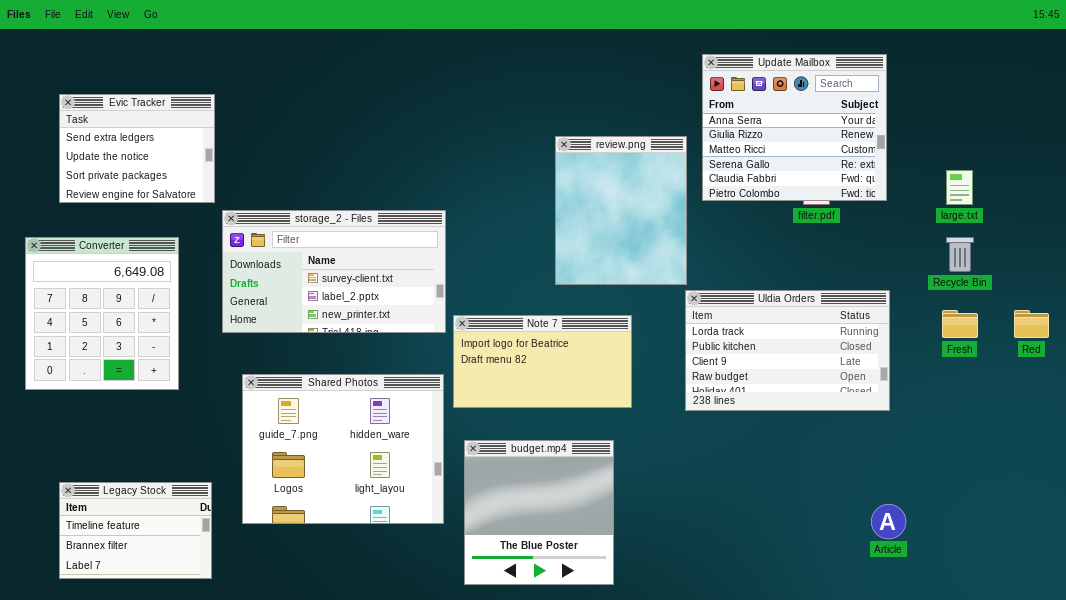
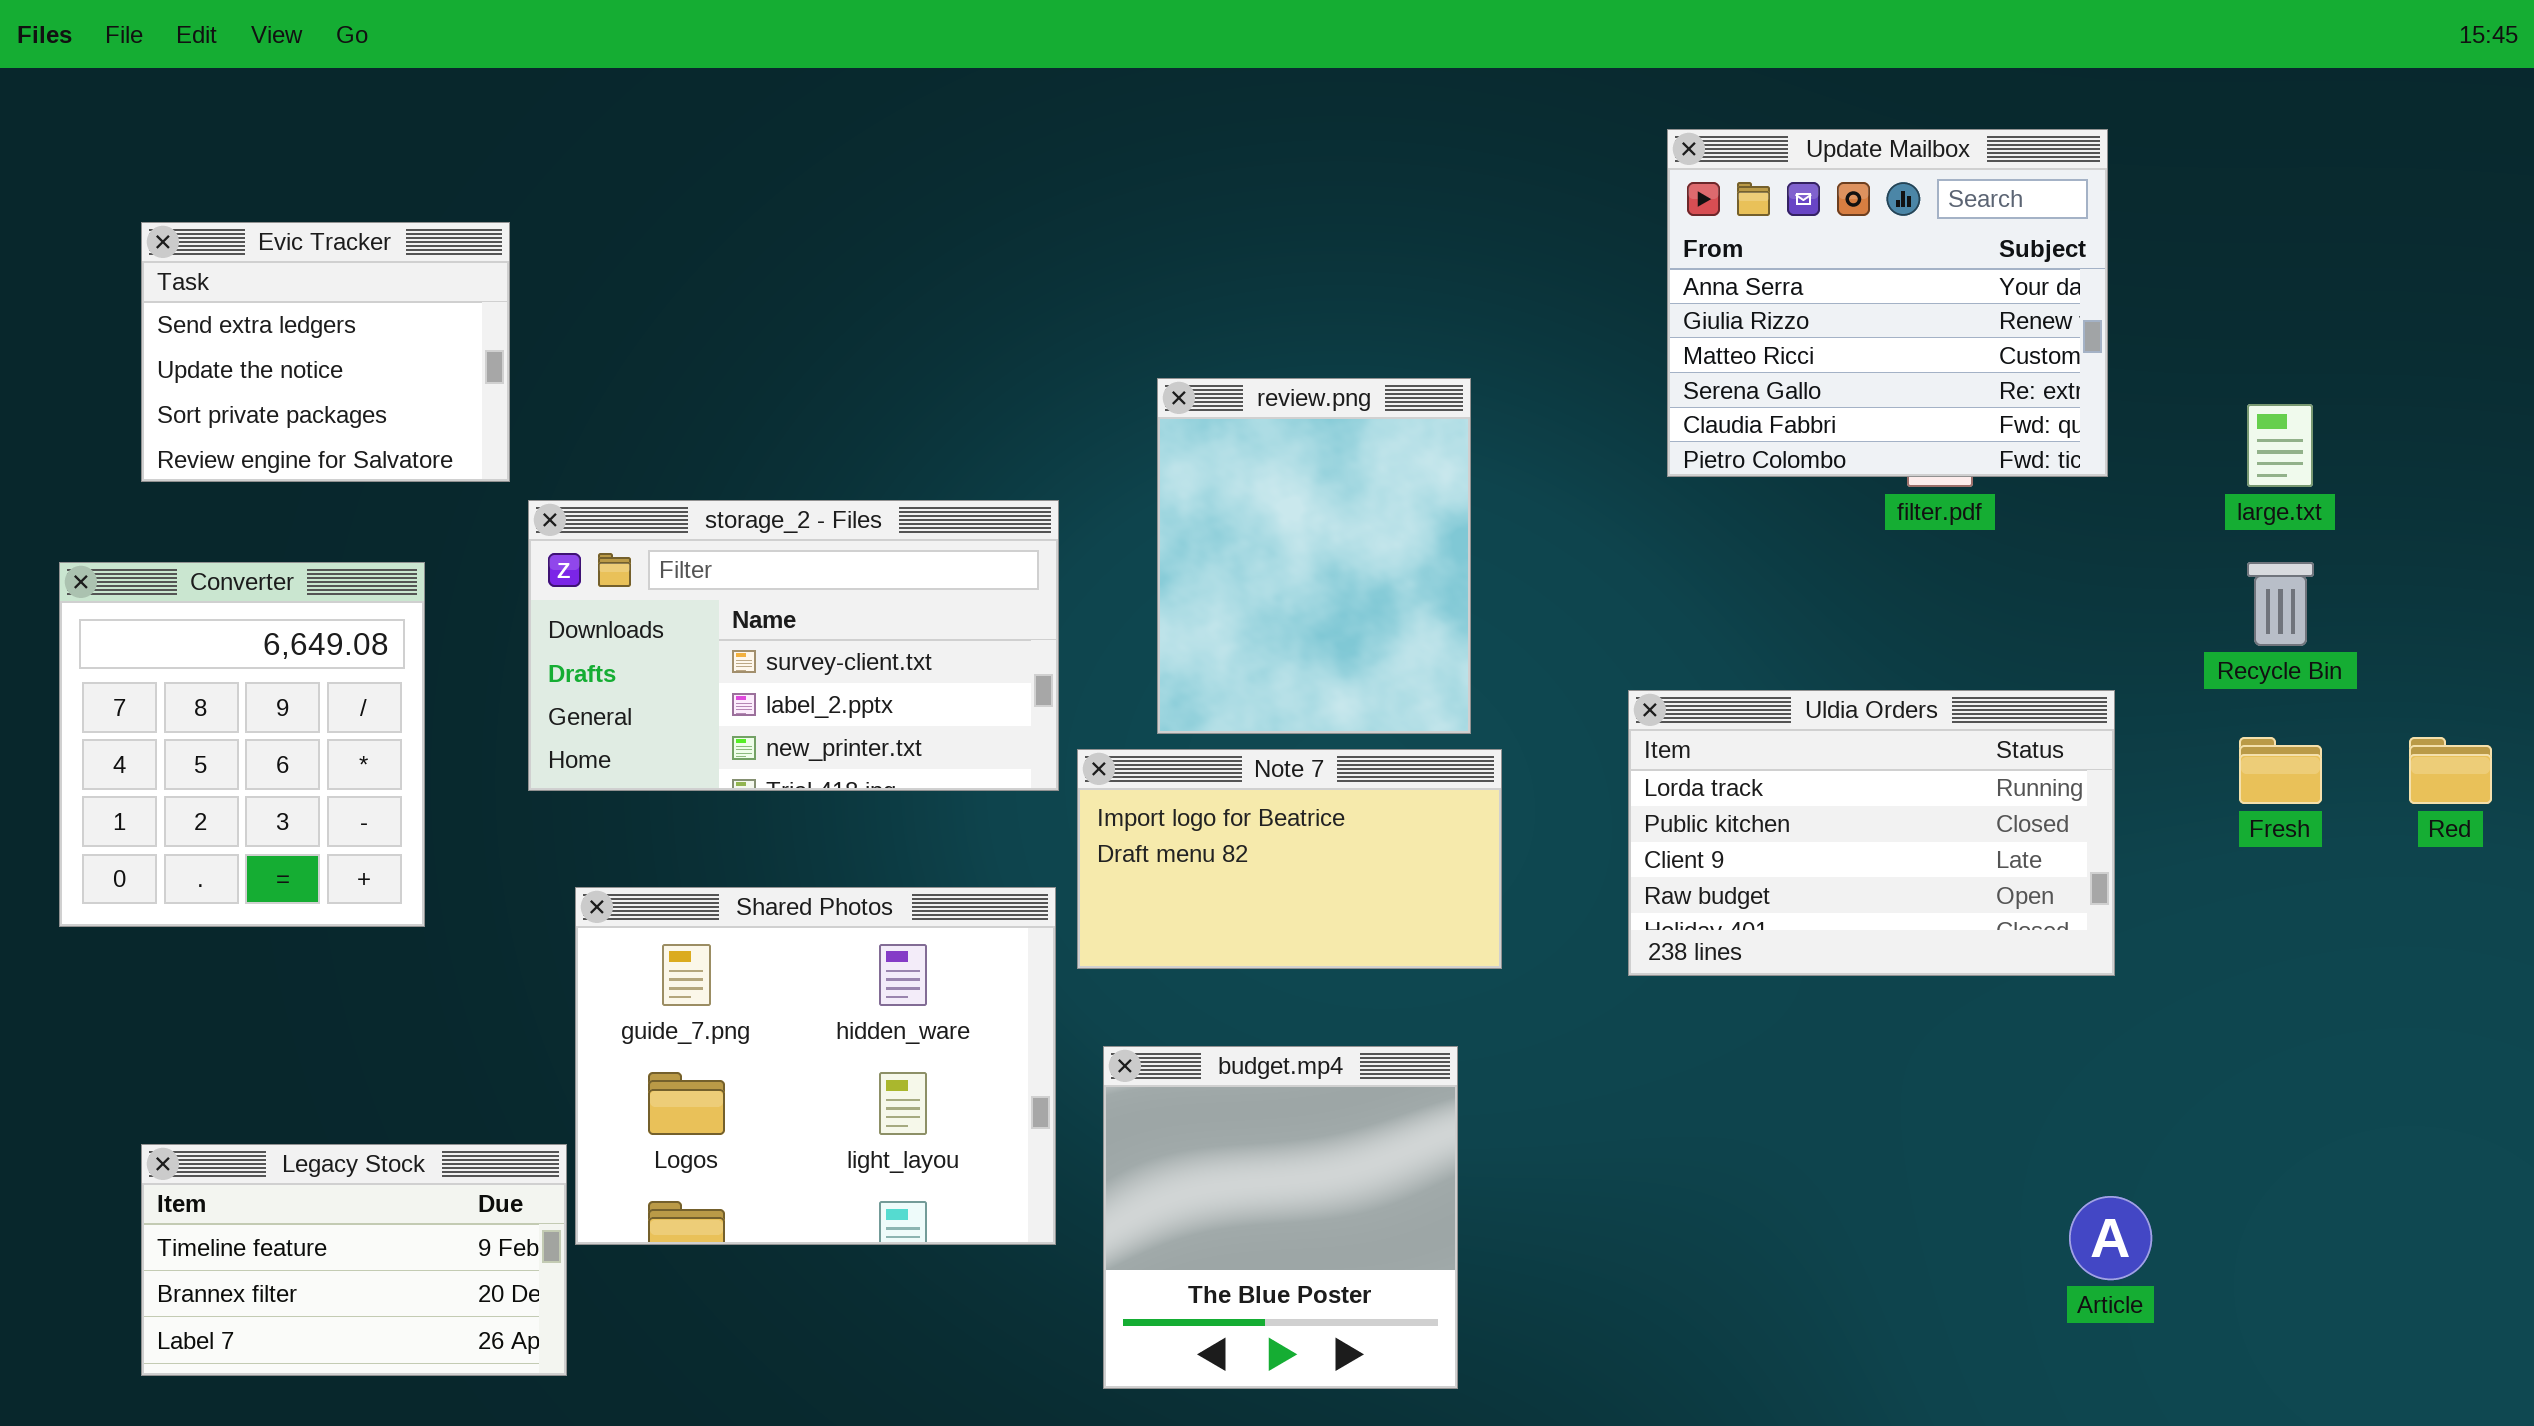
review.png: [555,136,687,285] -> [1157,378,1471,734], moved
Legacy Stock: [59,482,212,579] -> [141,1144,567,1376], resized

